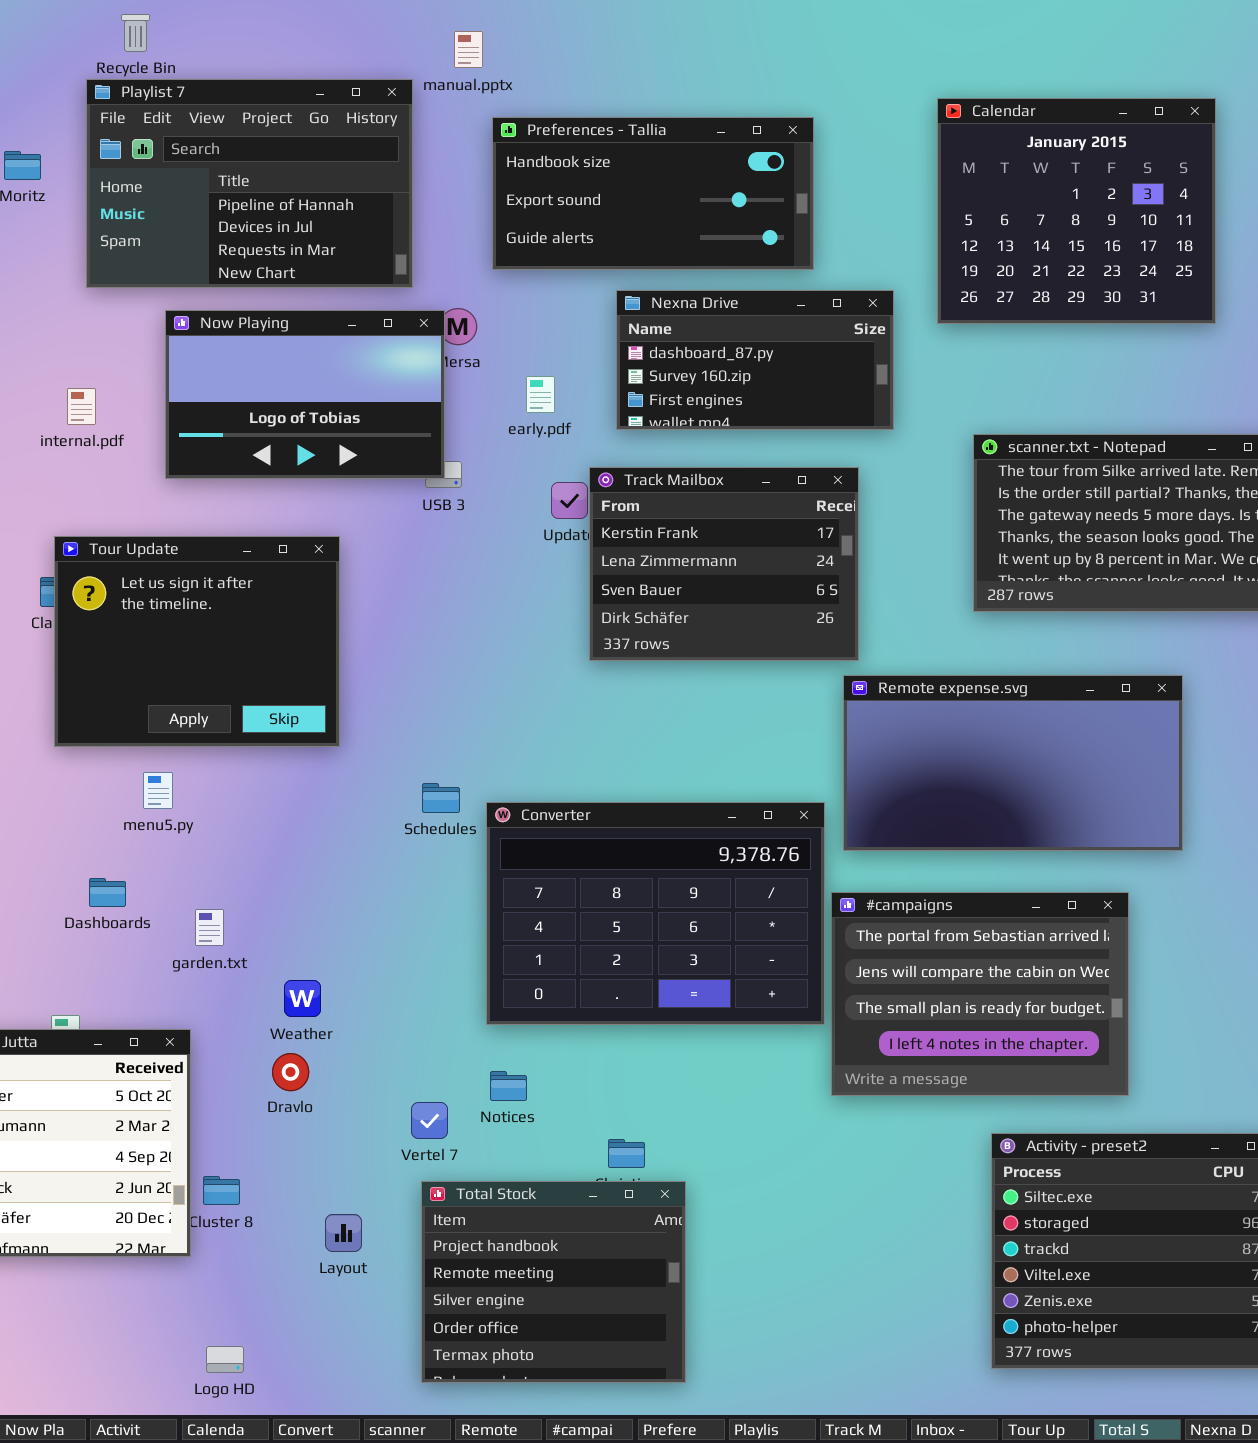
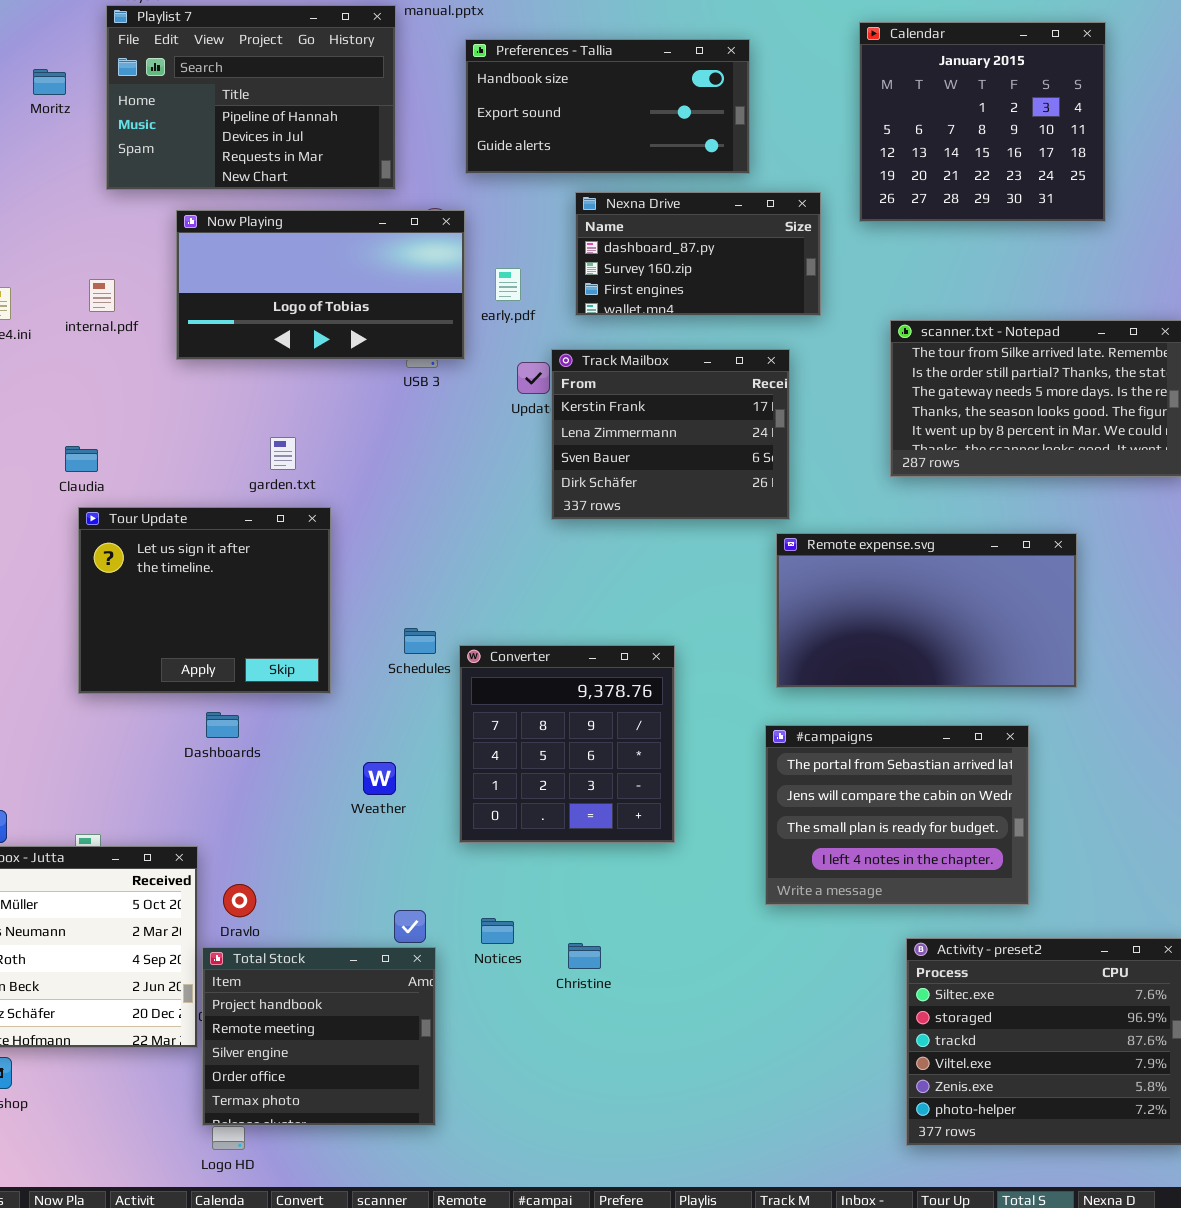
Now Playing: [165,310,445,479] -> [176,210,465,360], resized
Tour Update: [54,536,340,747] -> [78,507,331,694], moved
Converter: [486,802,825,1025] -> [459,645,675,843], resized
Dashboards: [89,878,126,907] -> [206,712,239,738], moved
garden.txt: [195,909,224,946] -> [270,437,296,470], moved
Weather: [284,980,321,1017] -> [363,762,396,795], moved
Dravlo: [272,1053,309,1091] -> [223,884,256,917], moved
Notices: [490,1071,527,1101] -> [481,918,514,944], moved
Total Stock: [421,1181,686,1383] -> [202,947,436,1126], moved

